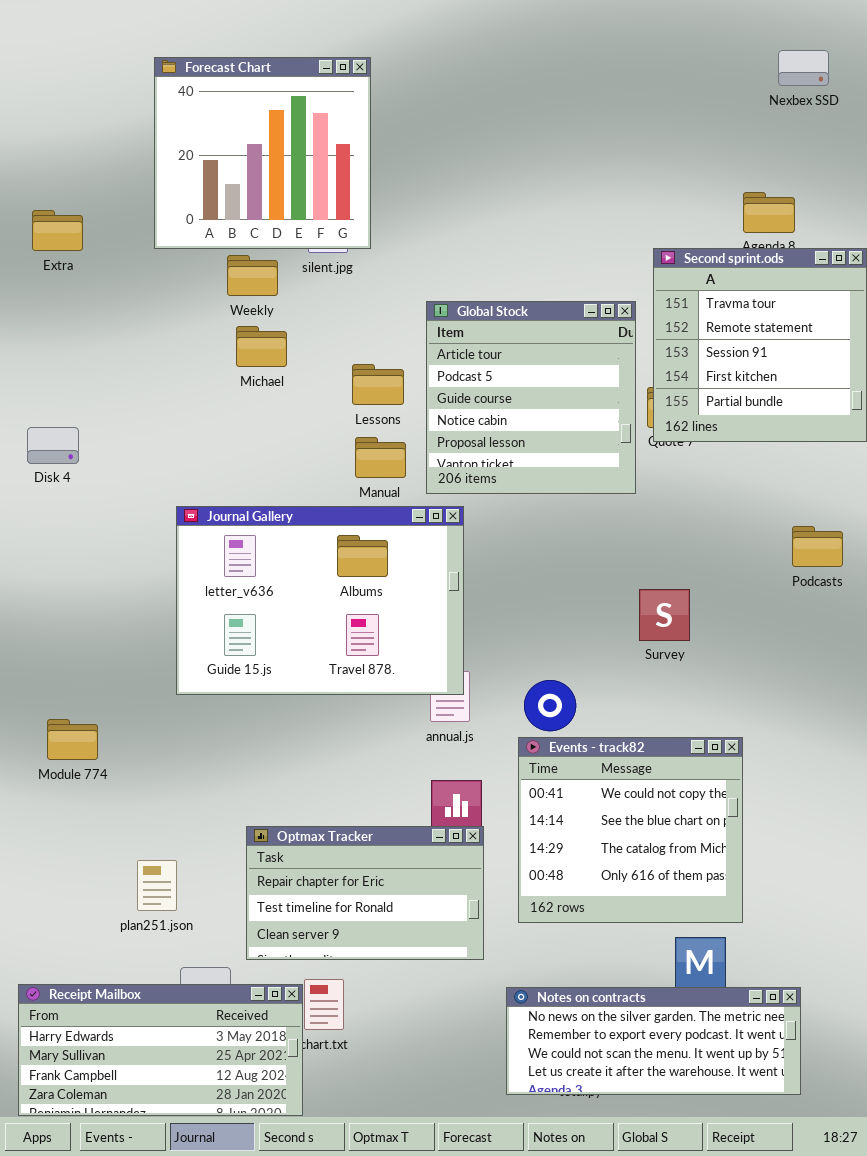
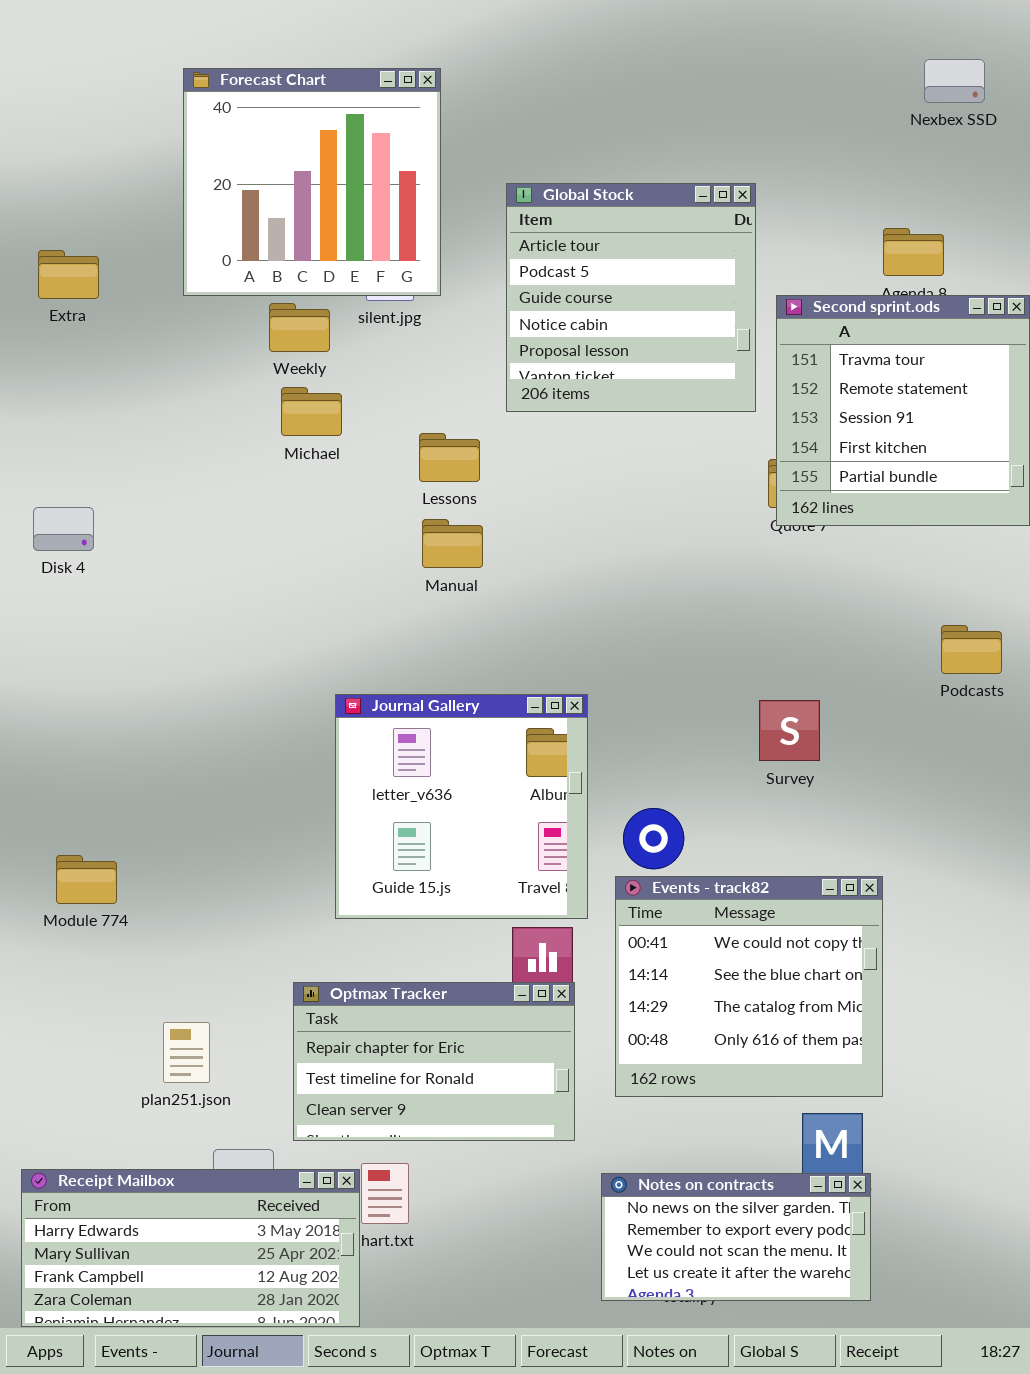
Global Stock: [426,301,636,494] -> [506,183,756,412], moved
Journal Gallery: [176,506,464,695] -> [335,694,588,919], moved, resized
Notes on contracts: [506,987,801,1095] -> [601,1173,871,1301], resized

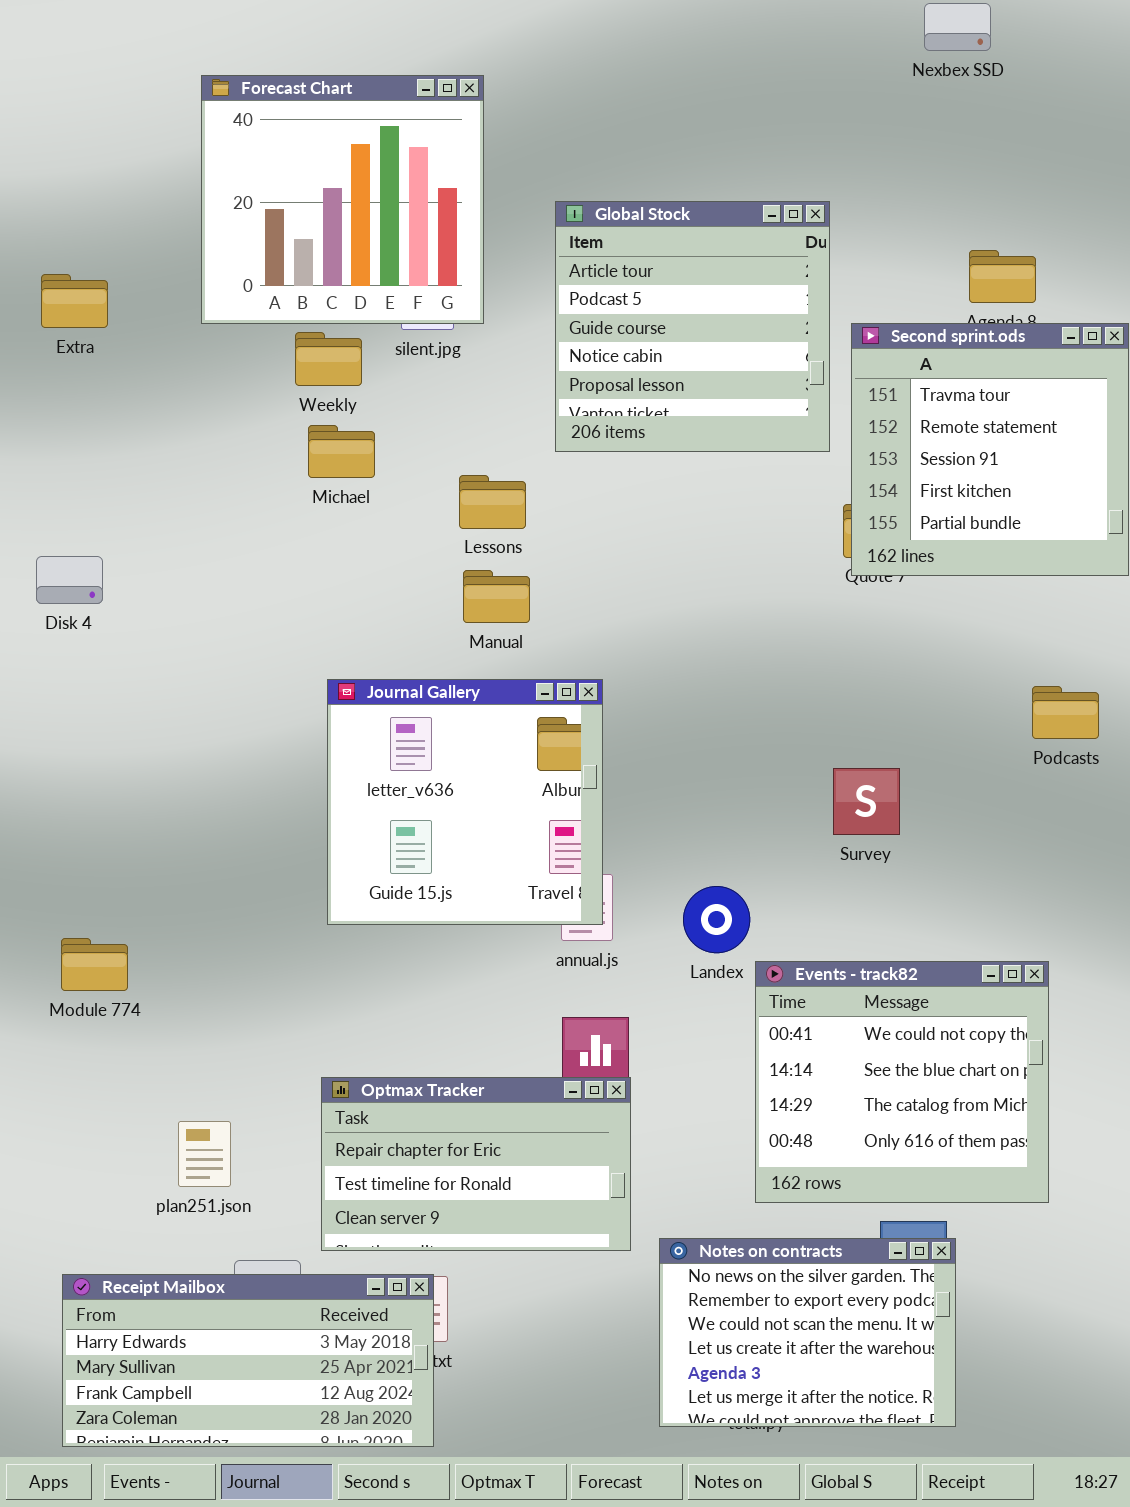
Nexbex SSD: [924,59,985,103] -> [924,3,991,51], moved
Journal Gallery: [335,694,588,919] -> [327,679,603,925], moved
Events - track82: [615,876,883,1097] -> [755,961,1049,1203], moved
Receipt Mailbox: [21,1169,360,1327] -> [62,1274,434,1447], moved
Notes on contracts: [601,1173,871,1301] -> [659,1238,956,1427], resized

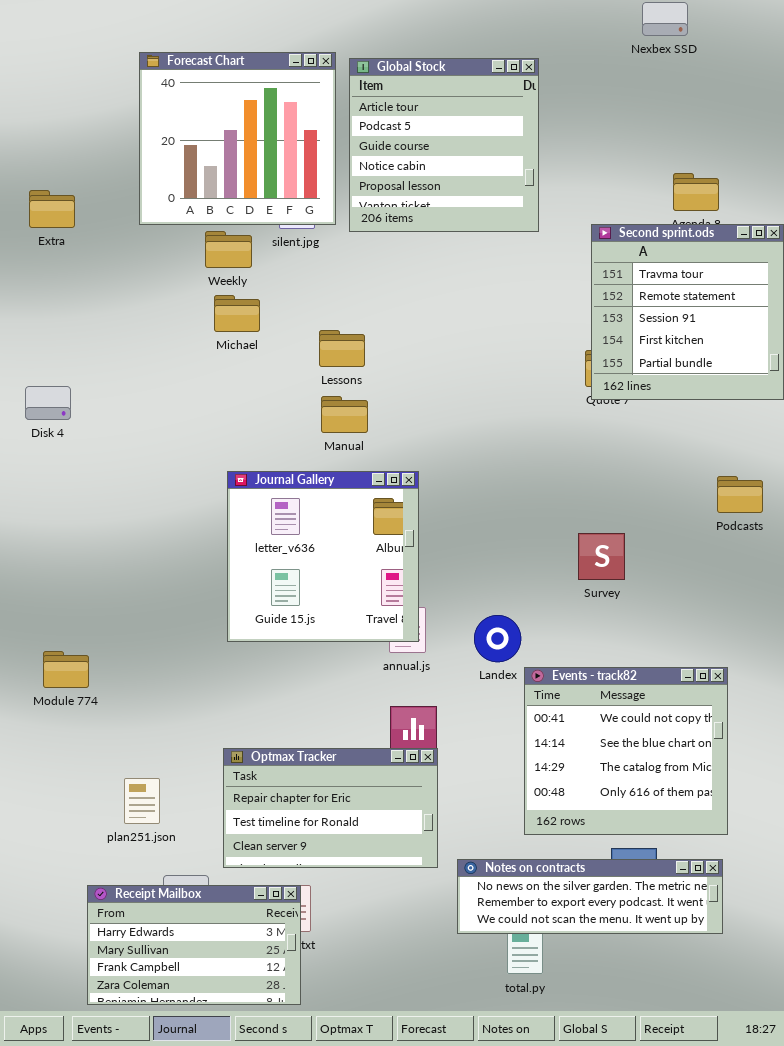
Global Stock: [555,201,830,452] -> [349,58,539,232], moved
Notes on contracts: [659,1238,956,1427] -> [457,859,723,934], resized
Receipt Mailbox: [62,1274,434,1447] -> [87,885,301,1005], resized

